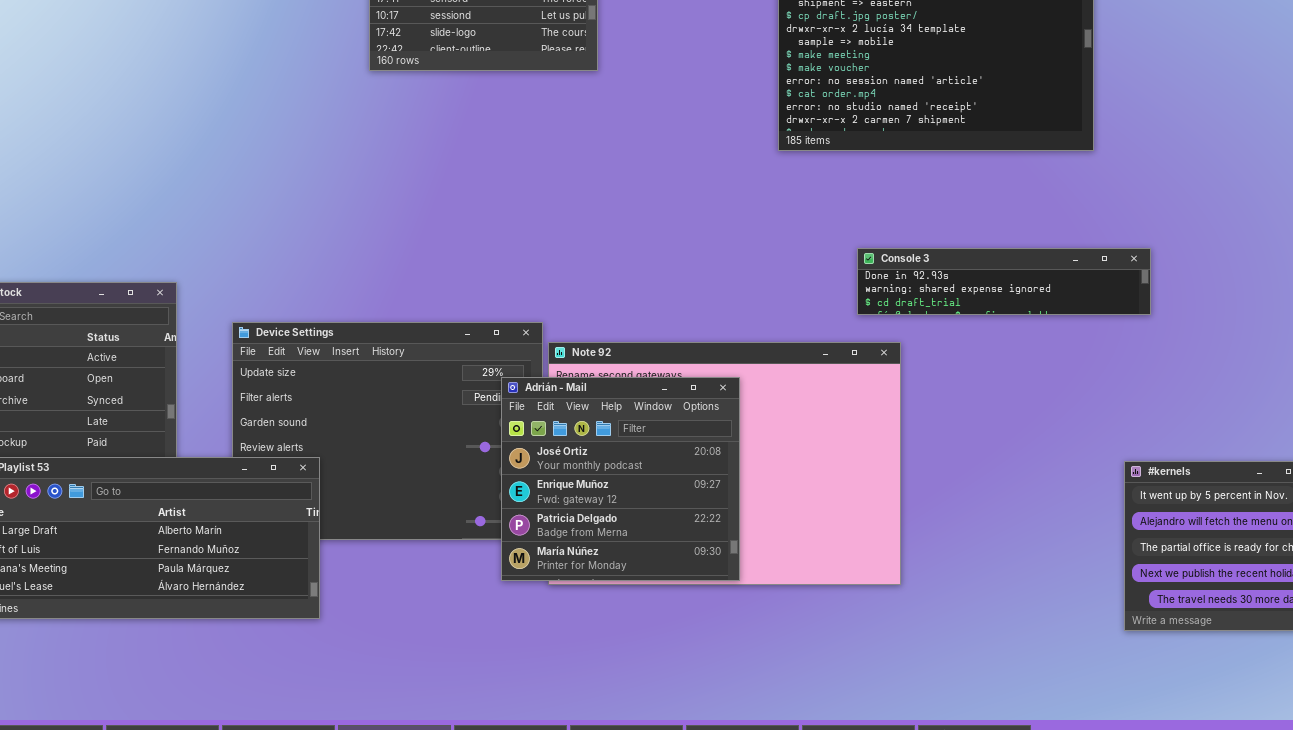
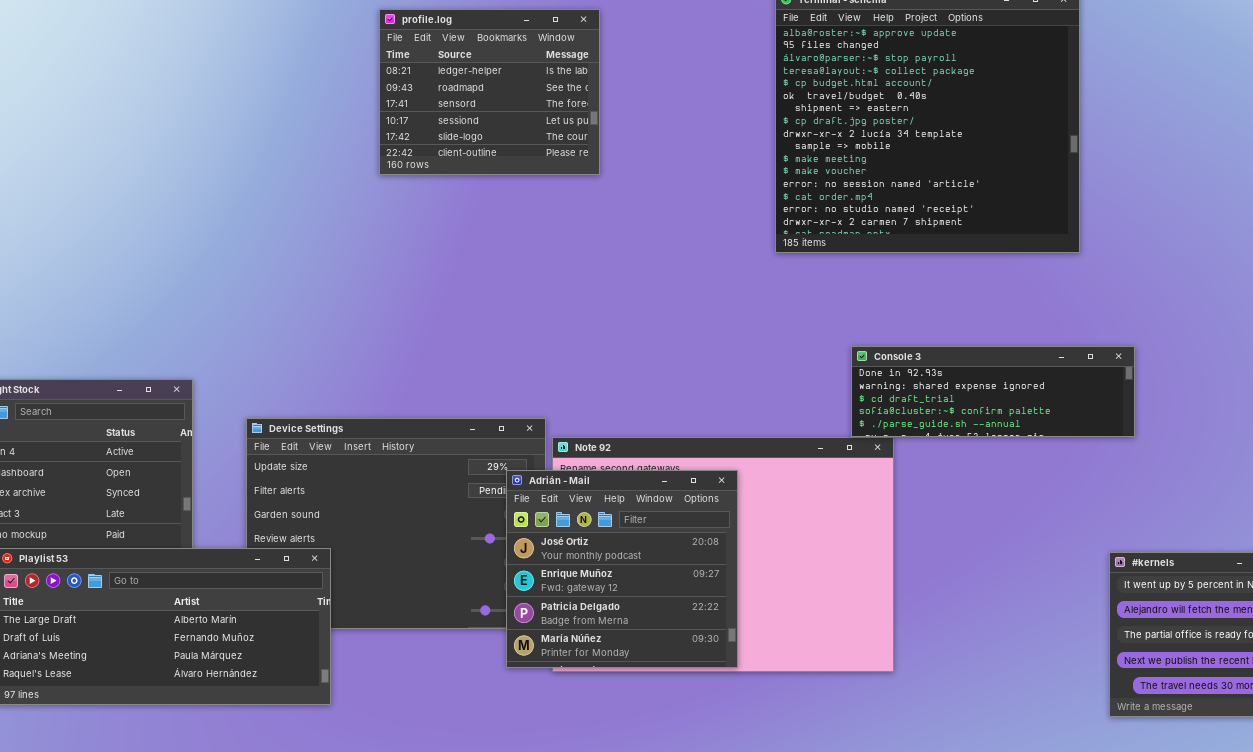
Console 3: [857,248,1151,315] -> [851,346,1135,437], resized

